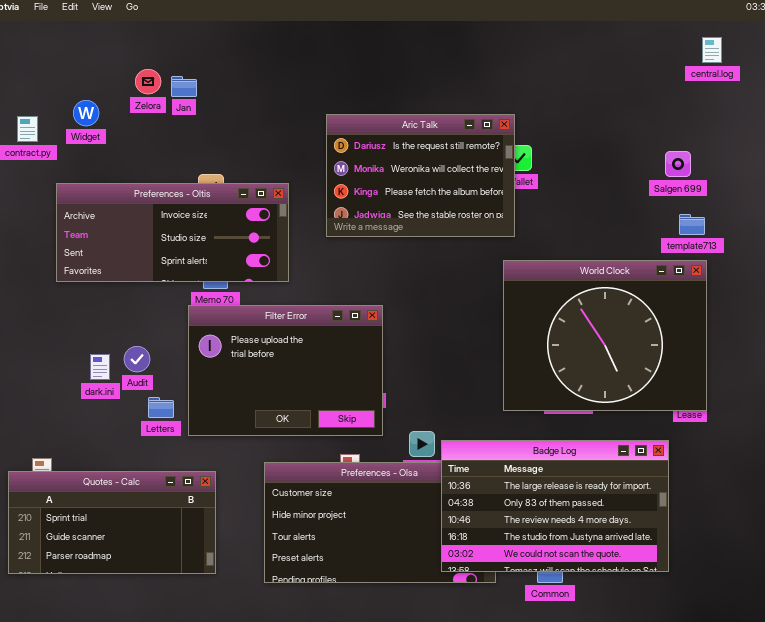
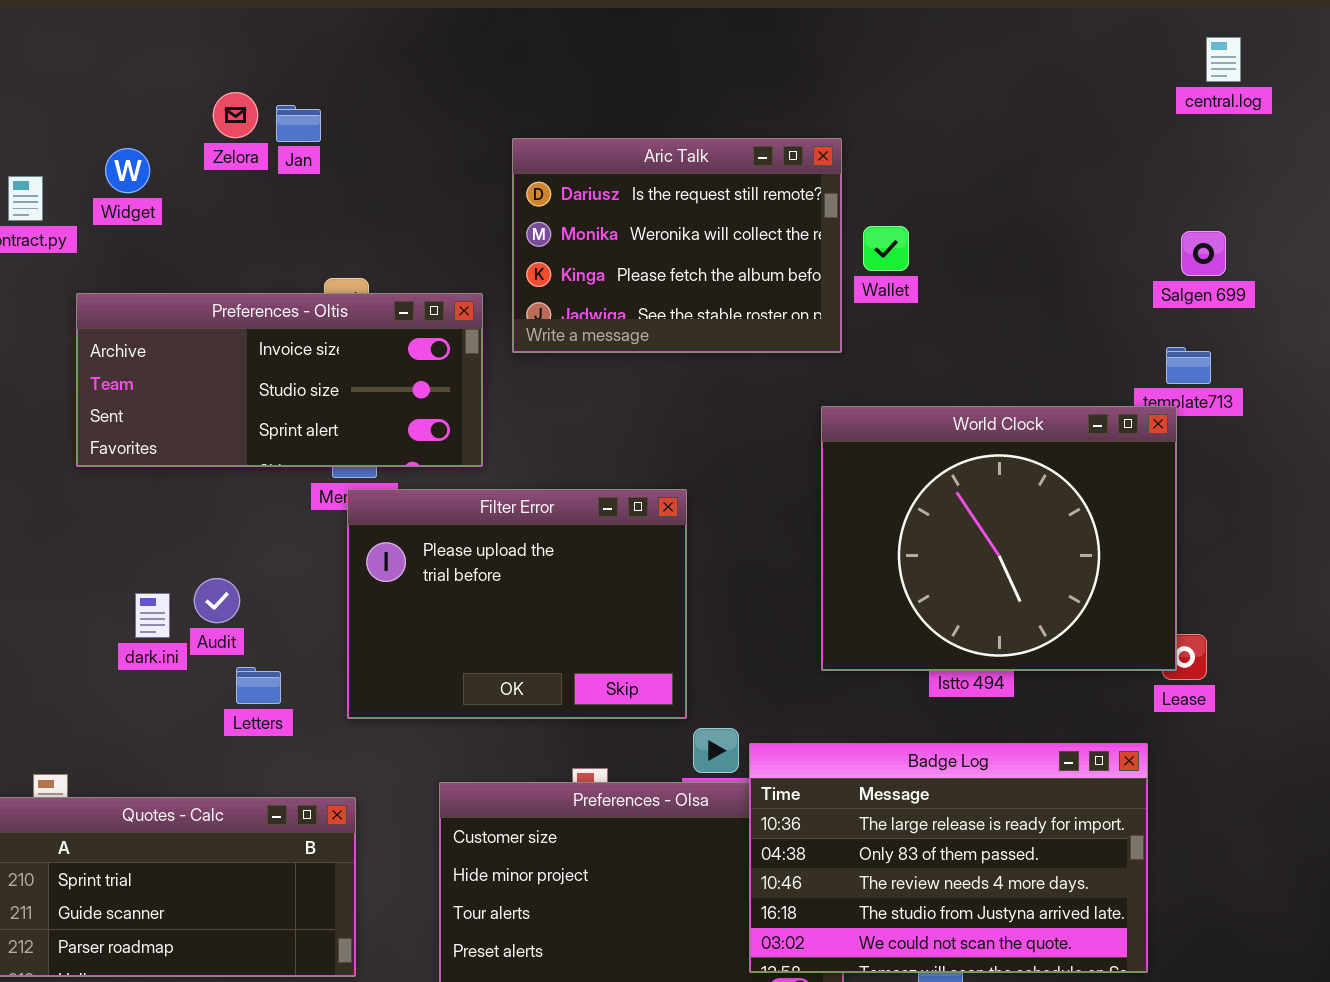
Aric Talk: [326,114,515,237] -> [512,138,842,353], moved
Salgen 699: [665,151,691,177] -> [1181,231,1226,276], moved
World Clock: [503,260,707,411] -> [821,406,1177,671], moved
Filter Error: [188,305,383,436] -> [347,489,687,719], moved

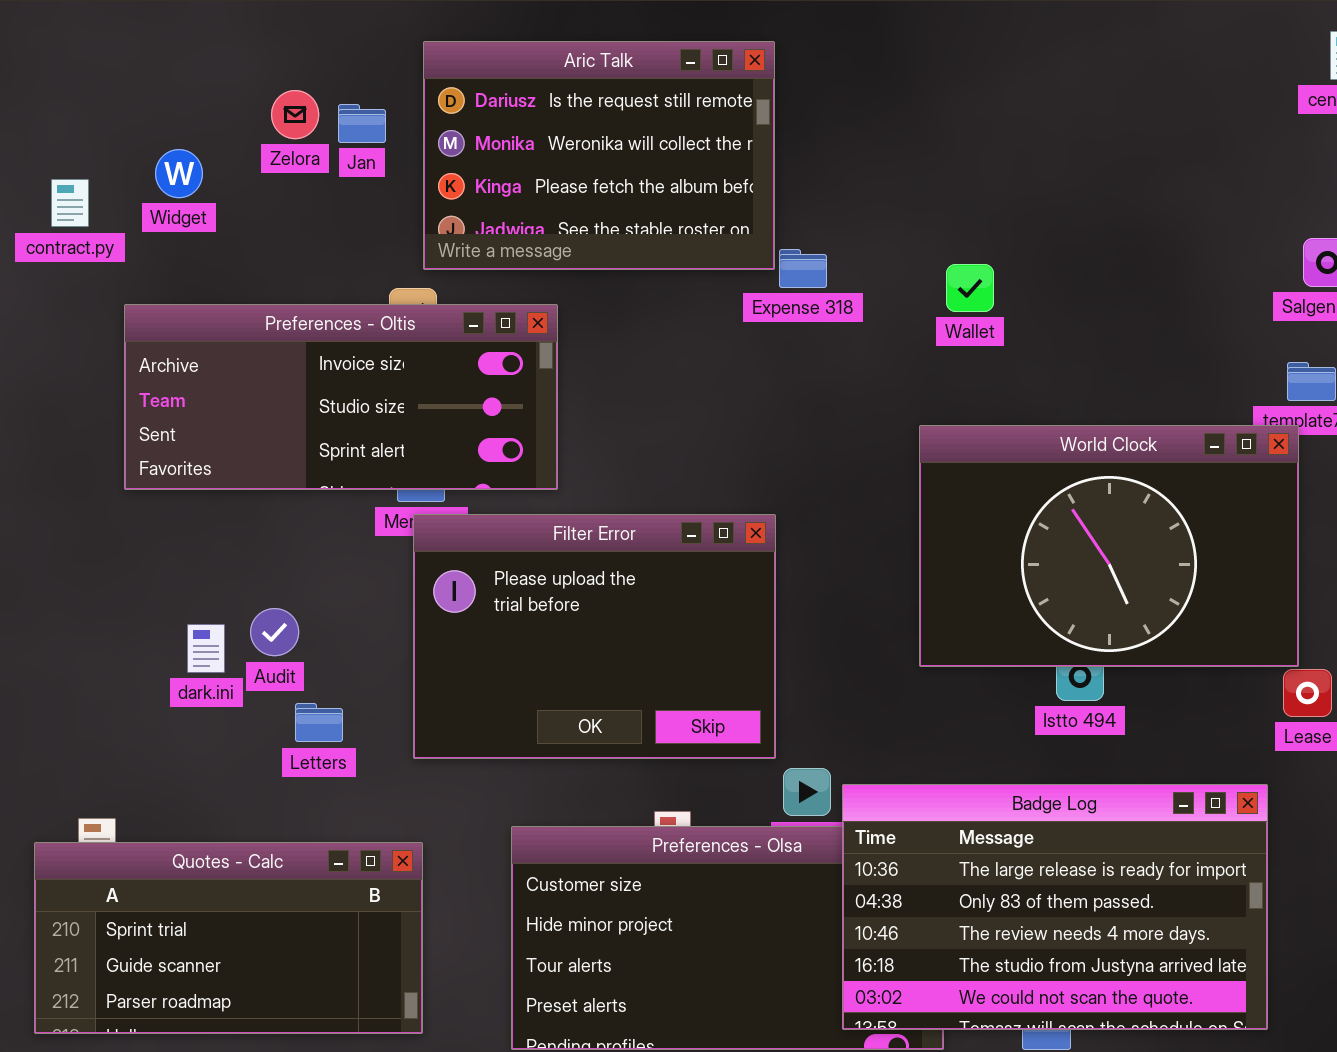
Aric Talk: [512,138,842,353] -> [423,41,775,270], moved
Wallet: [863,226,909,271] -> [946,264,994,312], moved
World Clock: [821,406,1177,671] -> [919,425,1299,667], resized

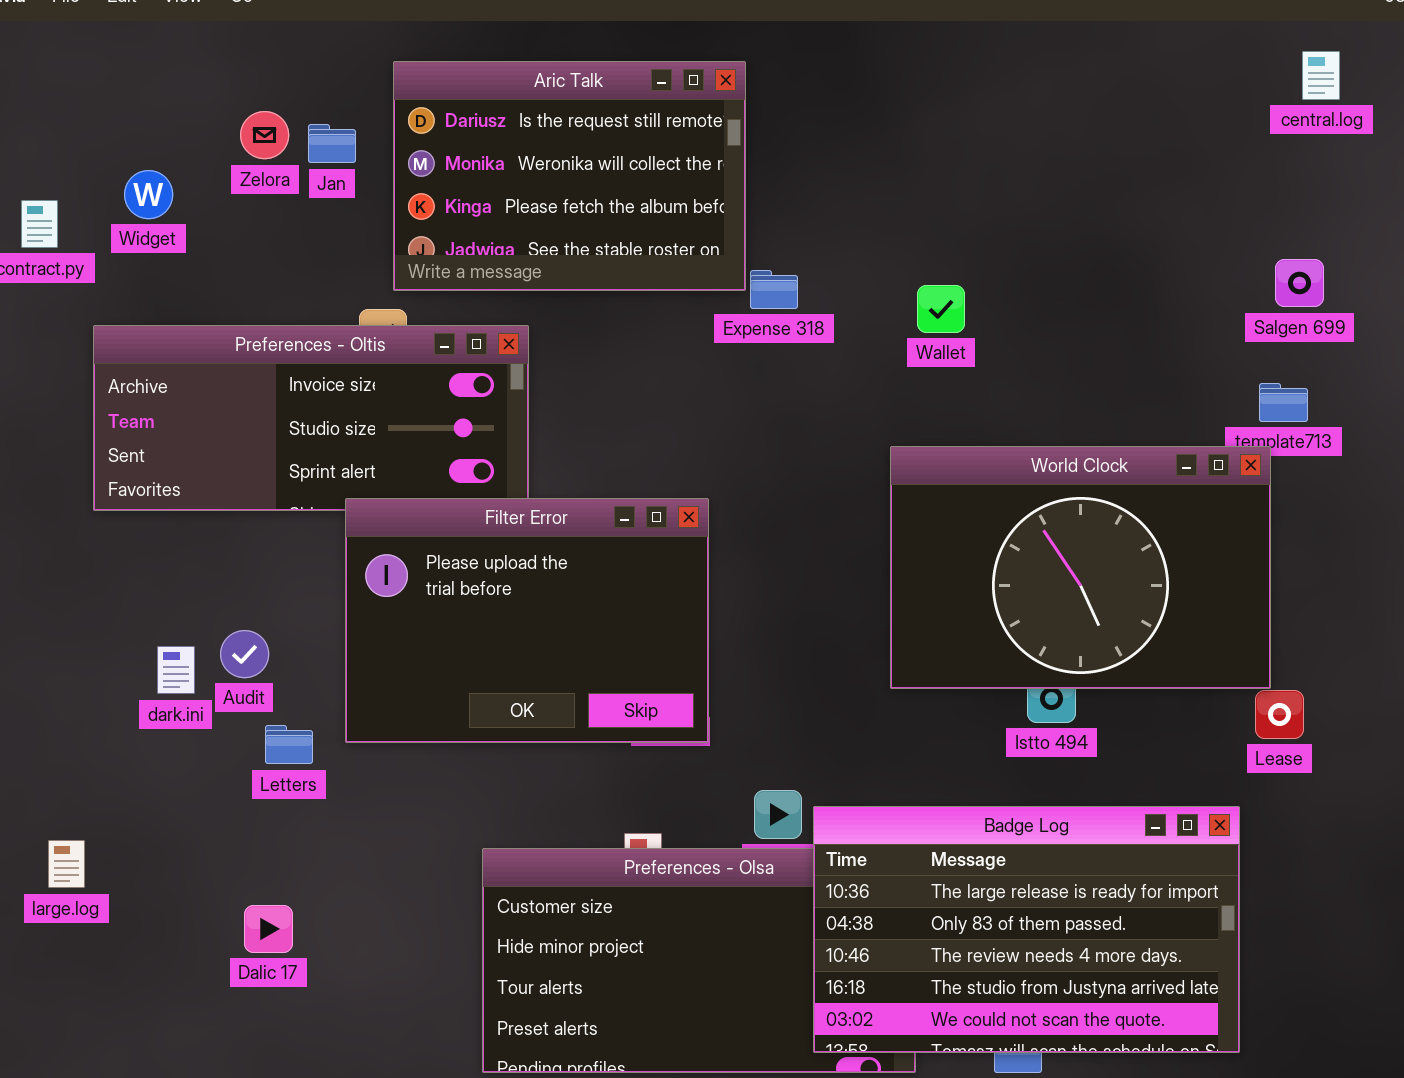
Filter Error: [413,514,776,759] -> [345,498,709,743], moved
Quotes - Calc: [34,842,423,1034] -> none, closed

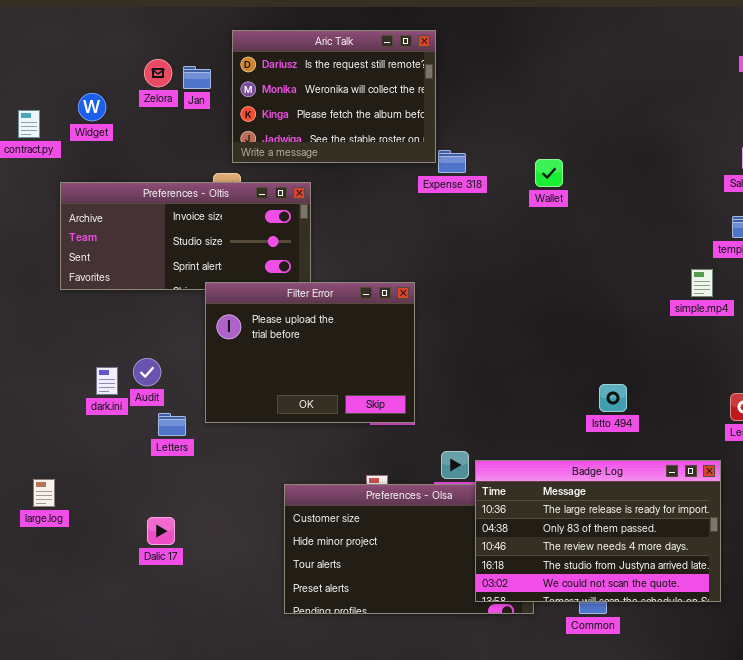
World Clock: [890,446,1271,689] -> none, closed

